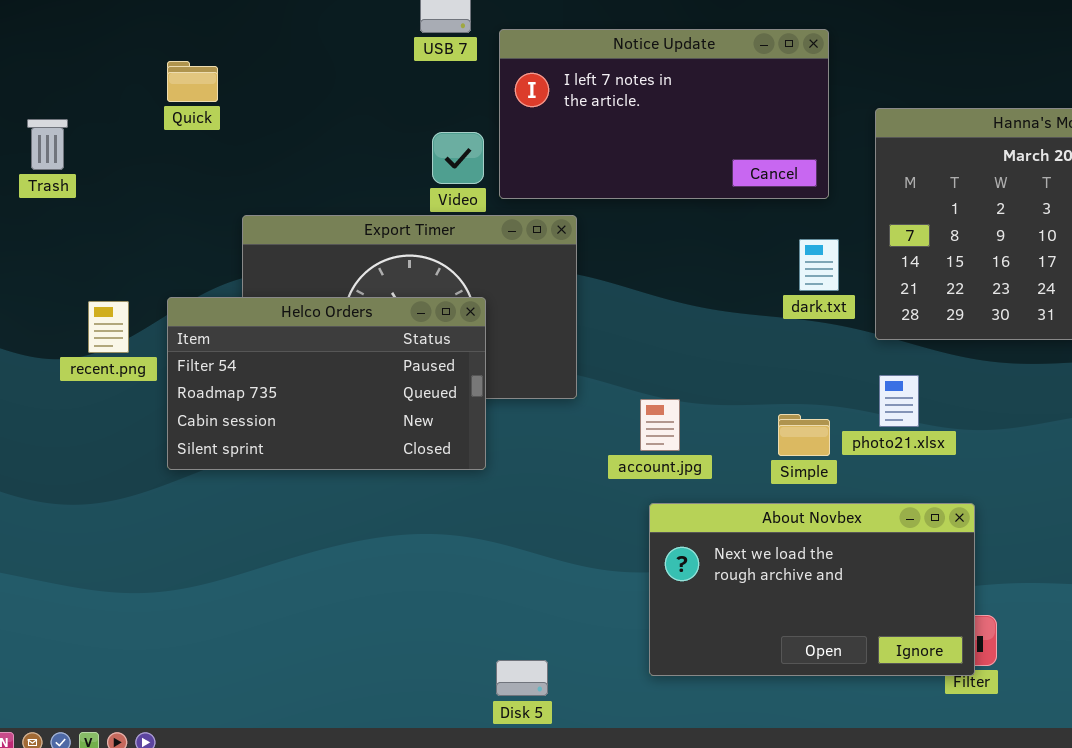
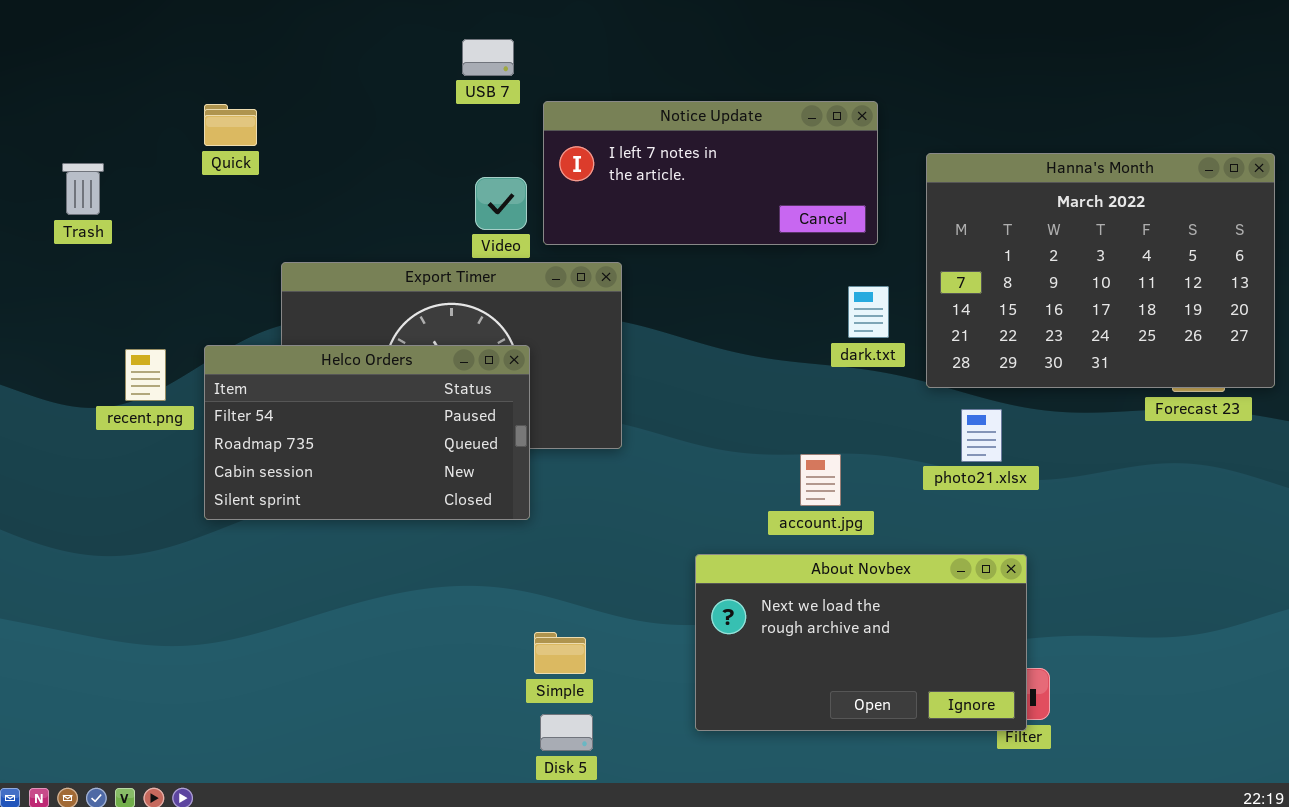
Notice Update: [499,29,829,199] -> [543,101,878,245], resized
photo21.xlsx: [879,375,919,427] -> [961,409,1002,462], moved
account.jpg: [640,399,680,451] -> [800,454,841,506], moved
Simple: [778,414,830,456] -> [534,632,586,674], moved

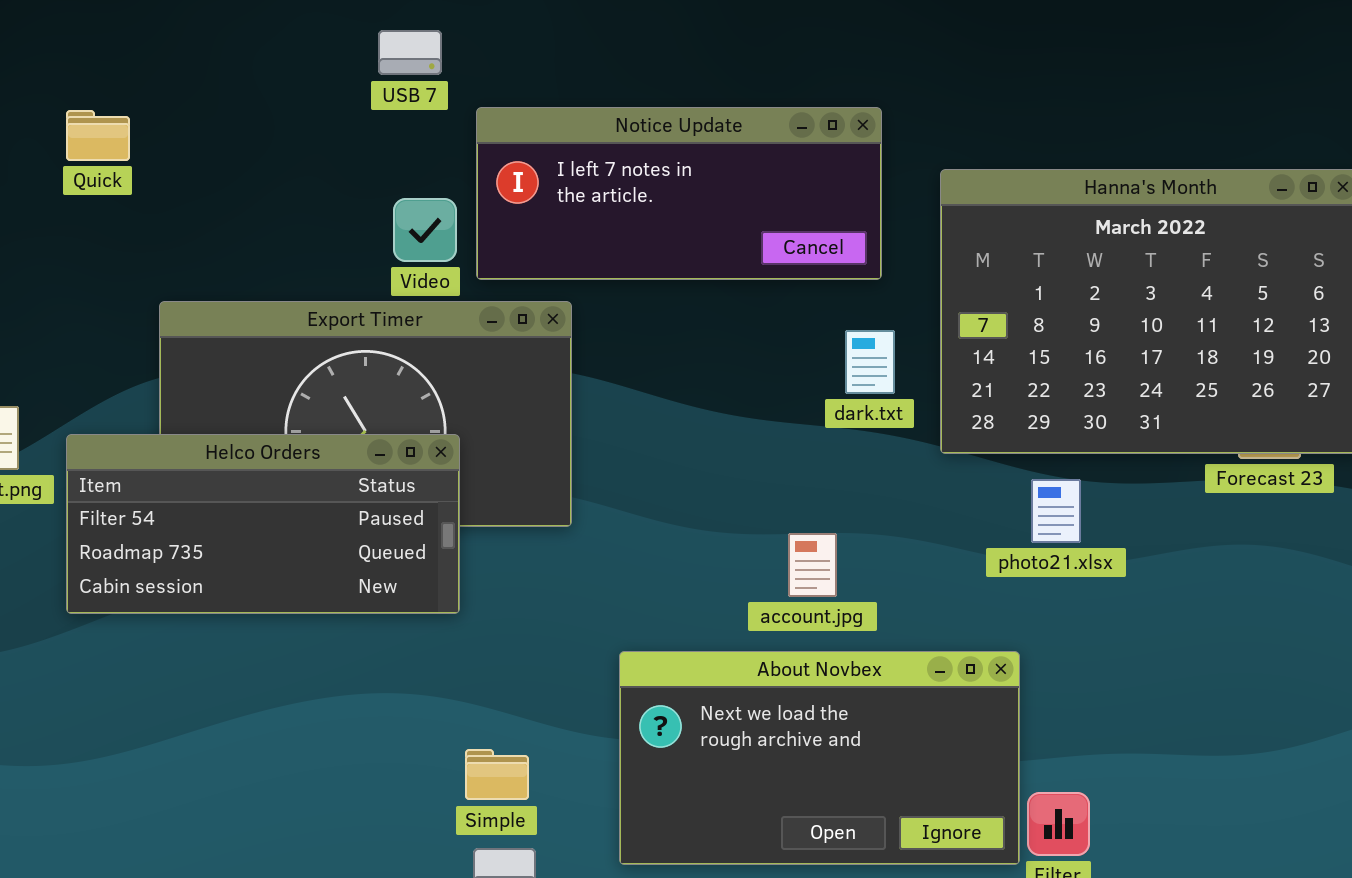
Helco Orders: [204,345,530,520] -> [66,434,460,614], resized
photo21.xlsx: [961,409,1002,462] -> [1031,479,1081,543], moved
About Novbex: [695,554,1027,731] -> [619,651,1020,865], moved

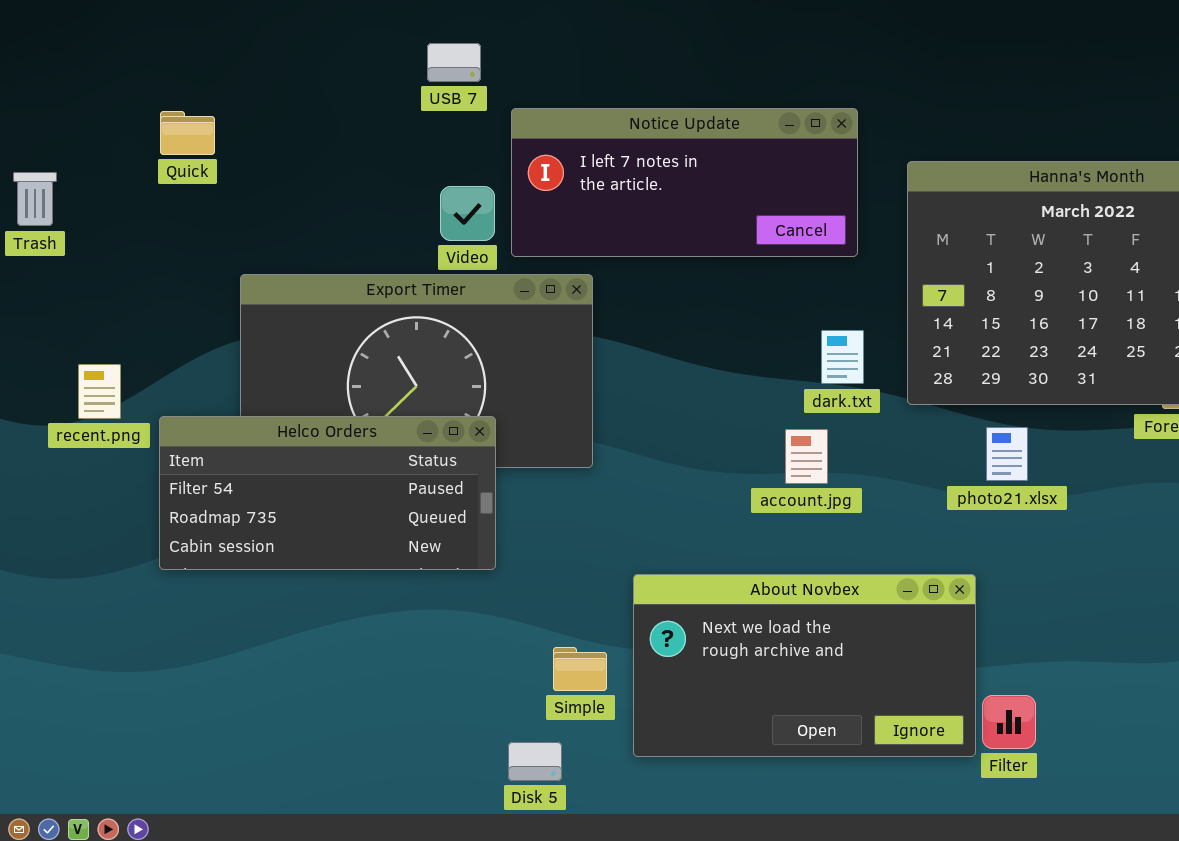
dark.txt: [845,330,895,394] -> [821,330,864,384], moved
Helco Orders: [66,434,460,614] -> [159,416,496,570], moved
account.jpg: [788,533,837,597] -> [785,429,828,484], moved
Simple: [465,749,529,800] -> [553,647,607,691], moved

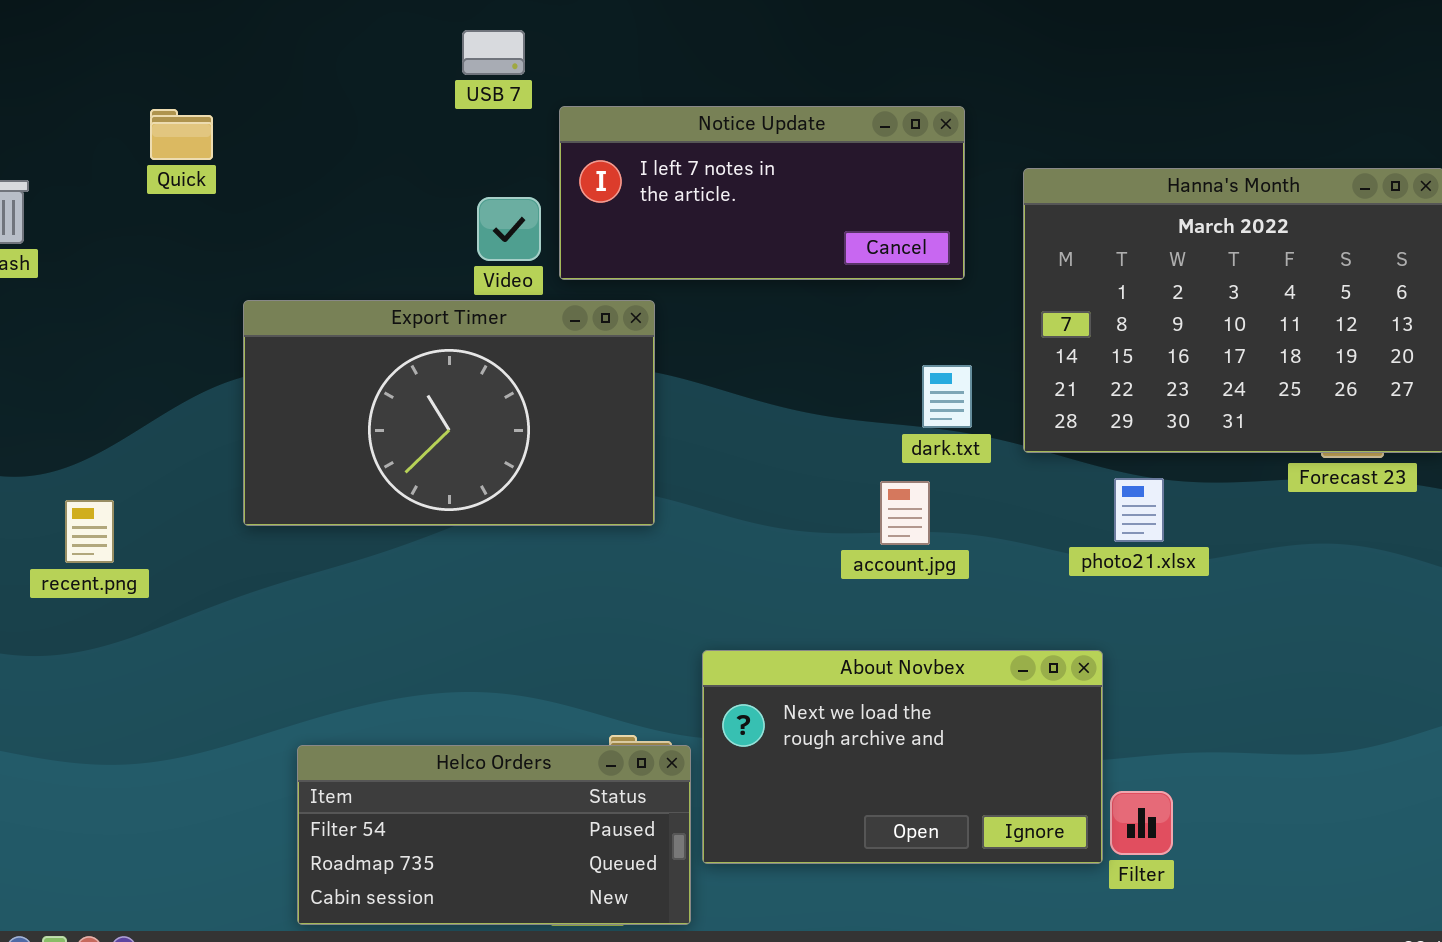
recent.png: [78,364,121,419] -> [65,500,114,563], moved
Helco Orders: [159,416,496,570] -> [297,745,691,925], moved

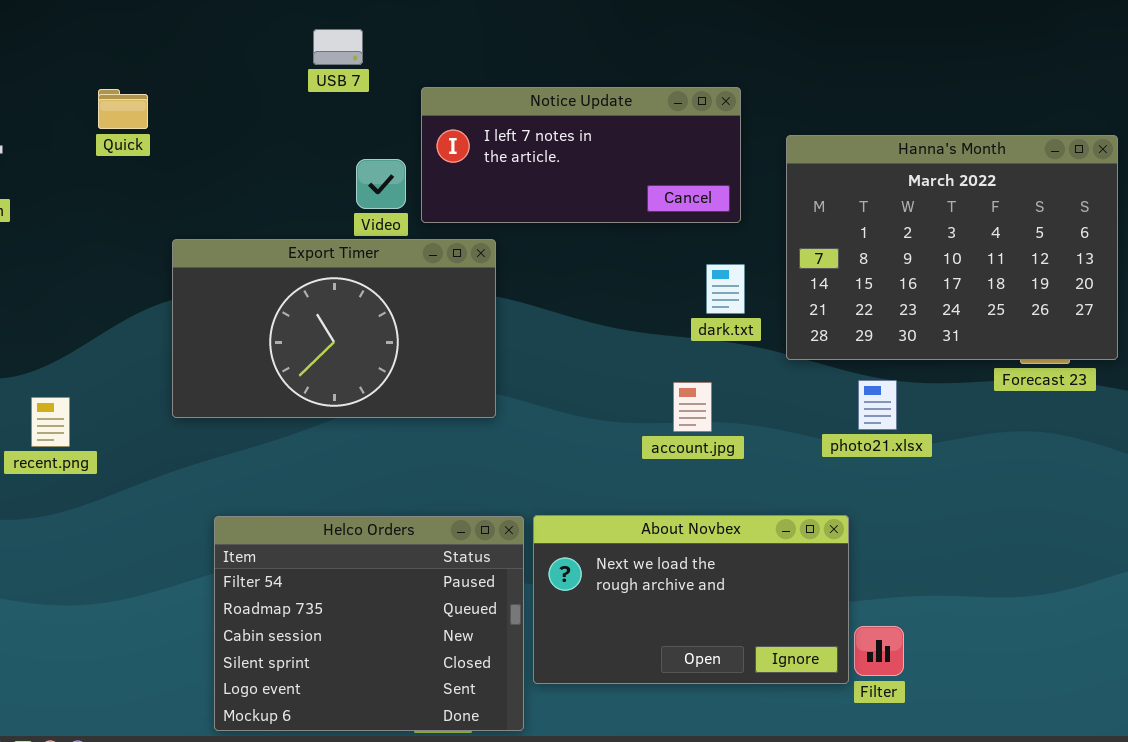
USB 7: [462,30,525,75] -> [313,29,363,65], moved
dark.txt: [922,365,972,428] -> [706,264,745,314], moved
Helco Orders: [297,745,691,925] -> [214,516,524,731], resized

